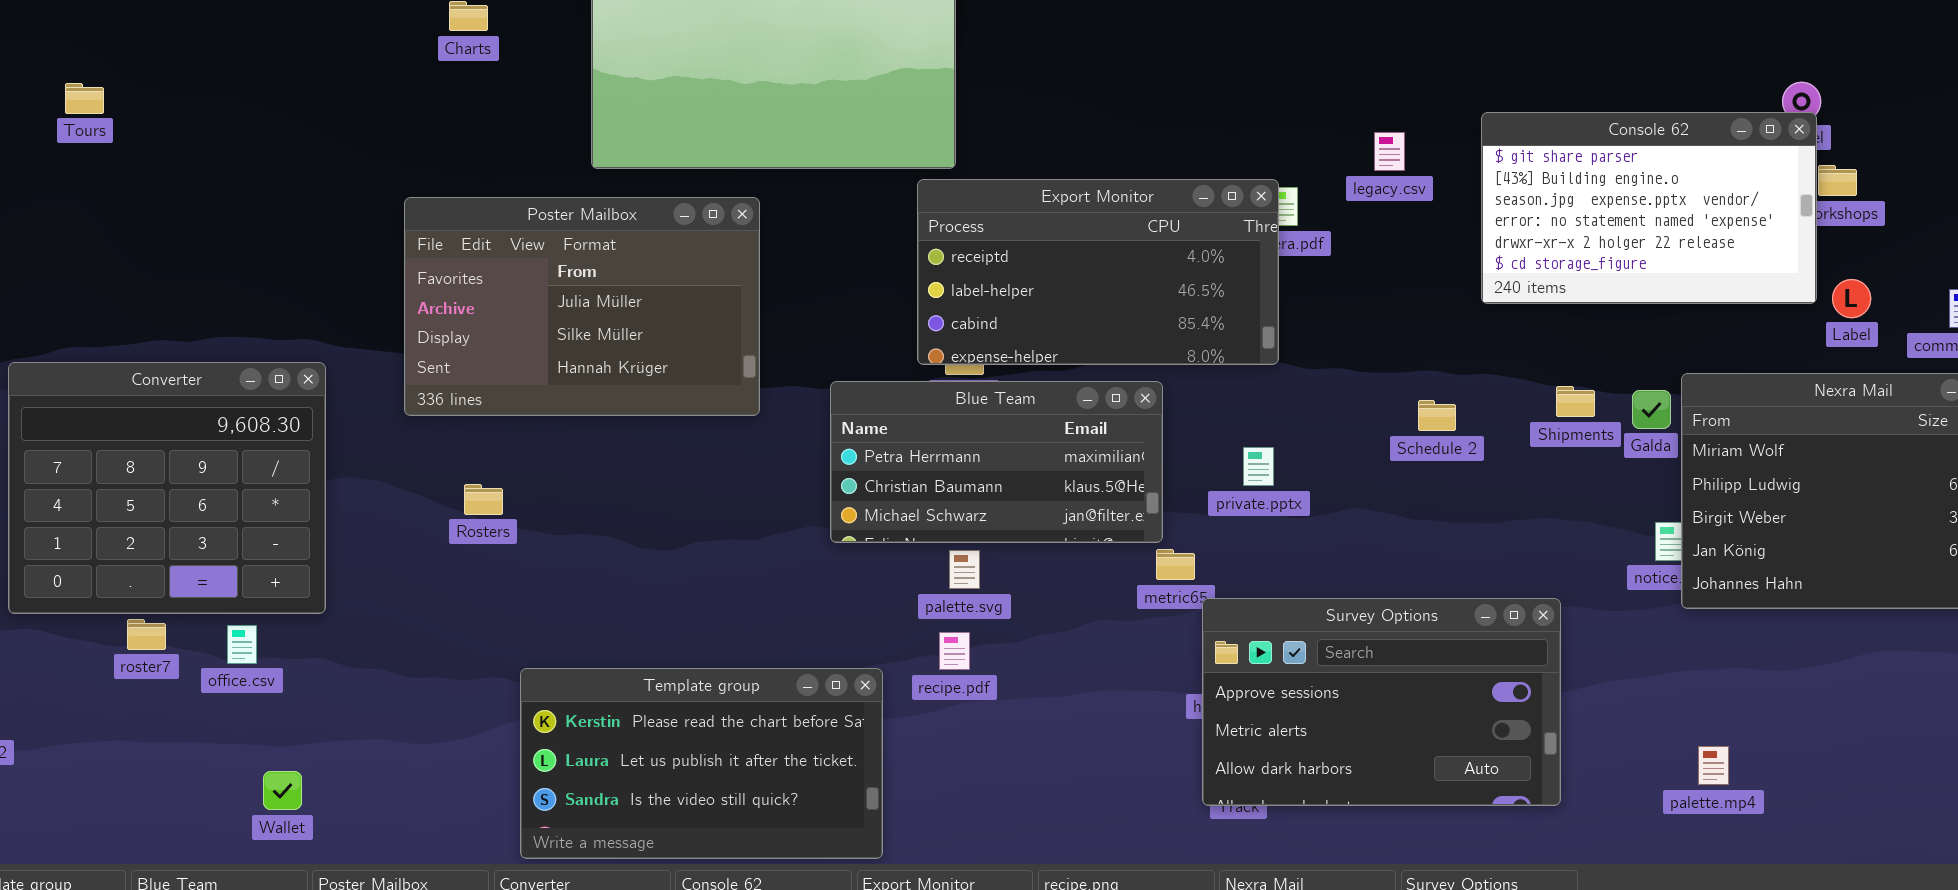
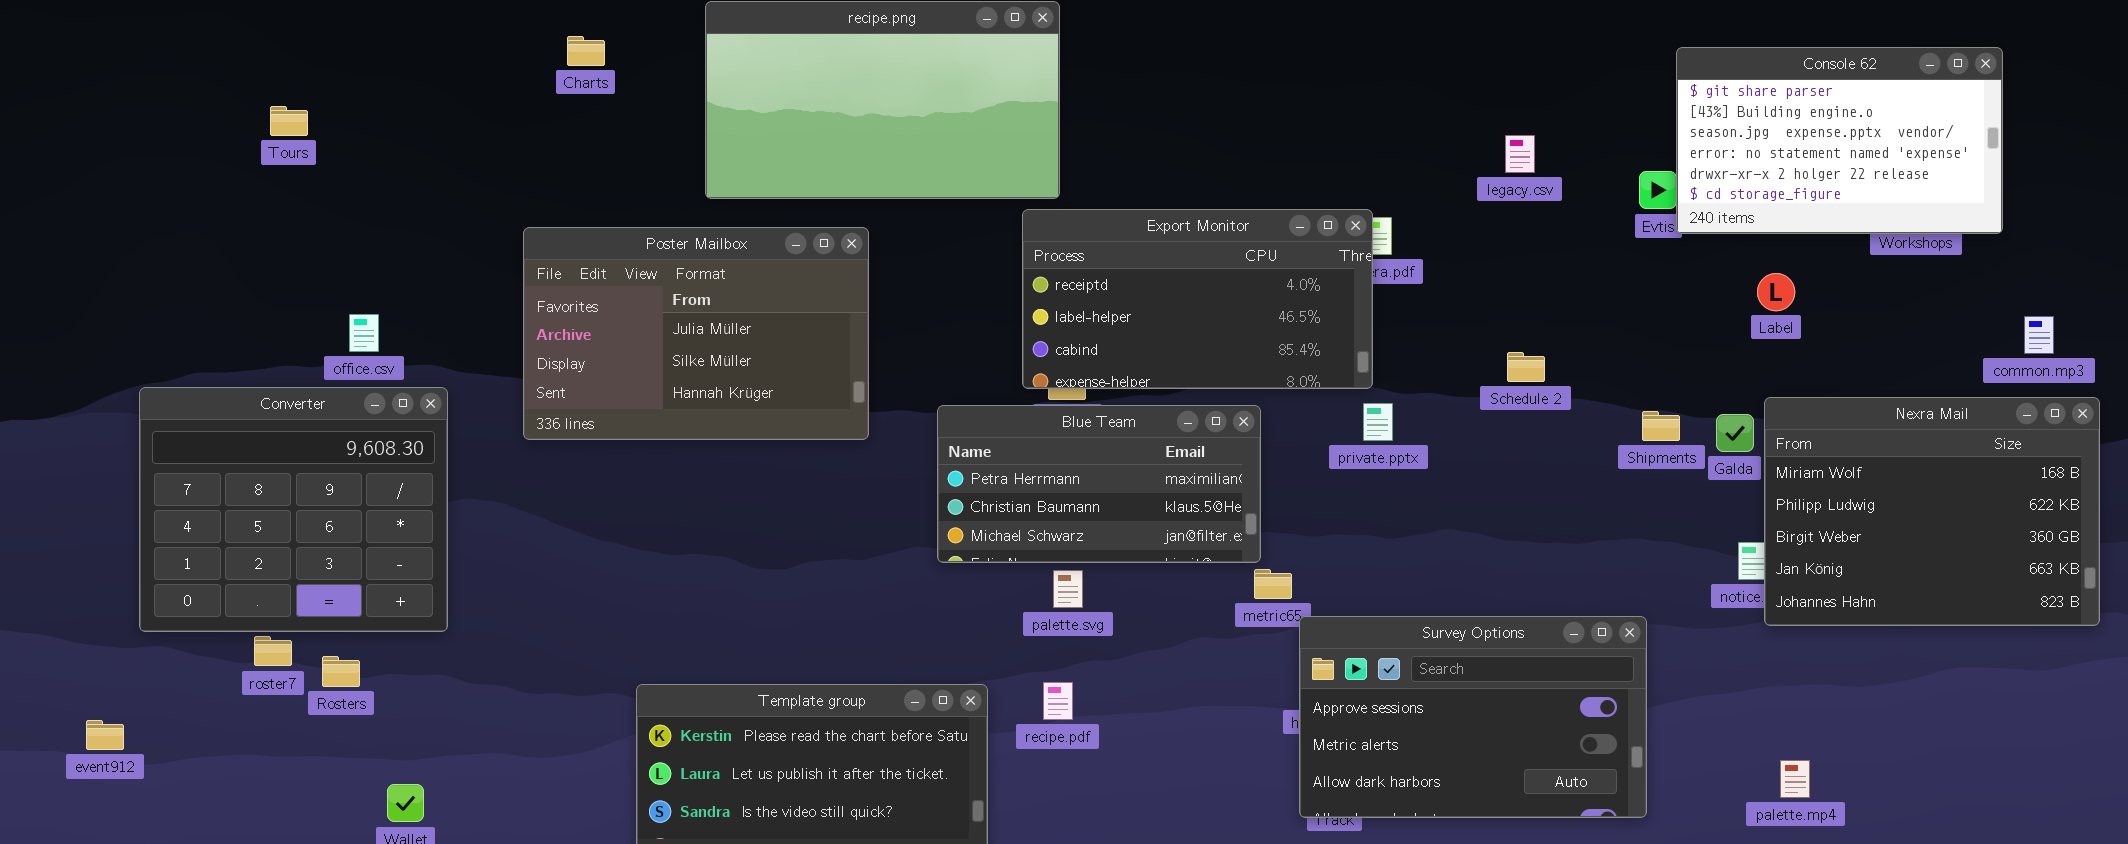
Tours: [65,83,104,114] -> [270,106,308,136], moved
Console 62: [1481,112,1817,304] -> [1676,47,2003,234], moved
legacy.csv: [1374,132,1405,171] -> [1505,135,1535,173], moved
Label: [1832,279,1871,318] -> [1757,273,1795,311], moved
Schedule 2: [1418,400,1456,431] -> [1507,352,1545,382], moved
private.pptx: [1243,447,1274,486] -> [1363,403,1393,441], moved
Rosters: [464,484,503,515] -> [322,656,360,687], moved
office.csv: [227,625,257,664] -> [349,314,379,352], moved
recipe.pdf: [939,632,970,670] -> [1043,682,1073,720], moved

